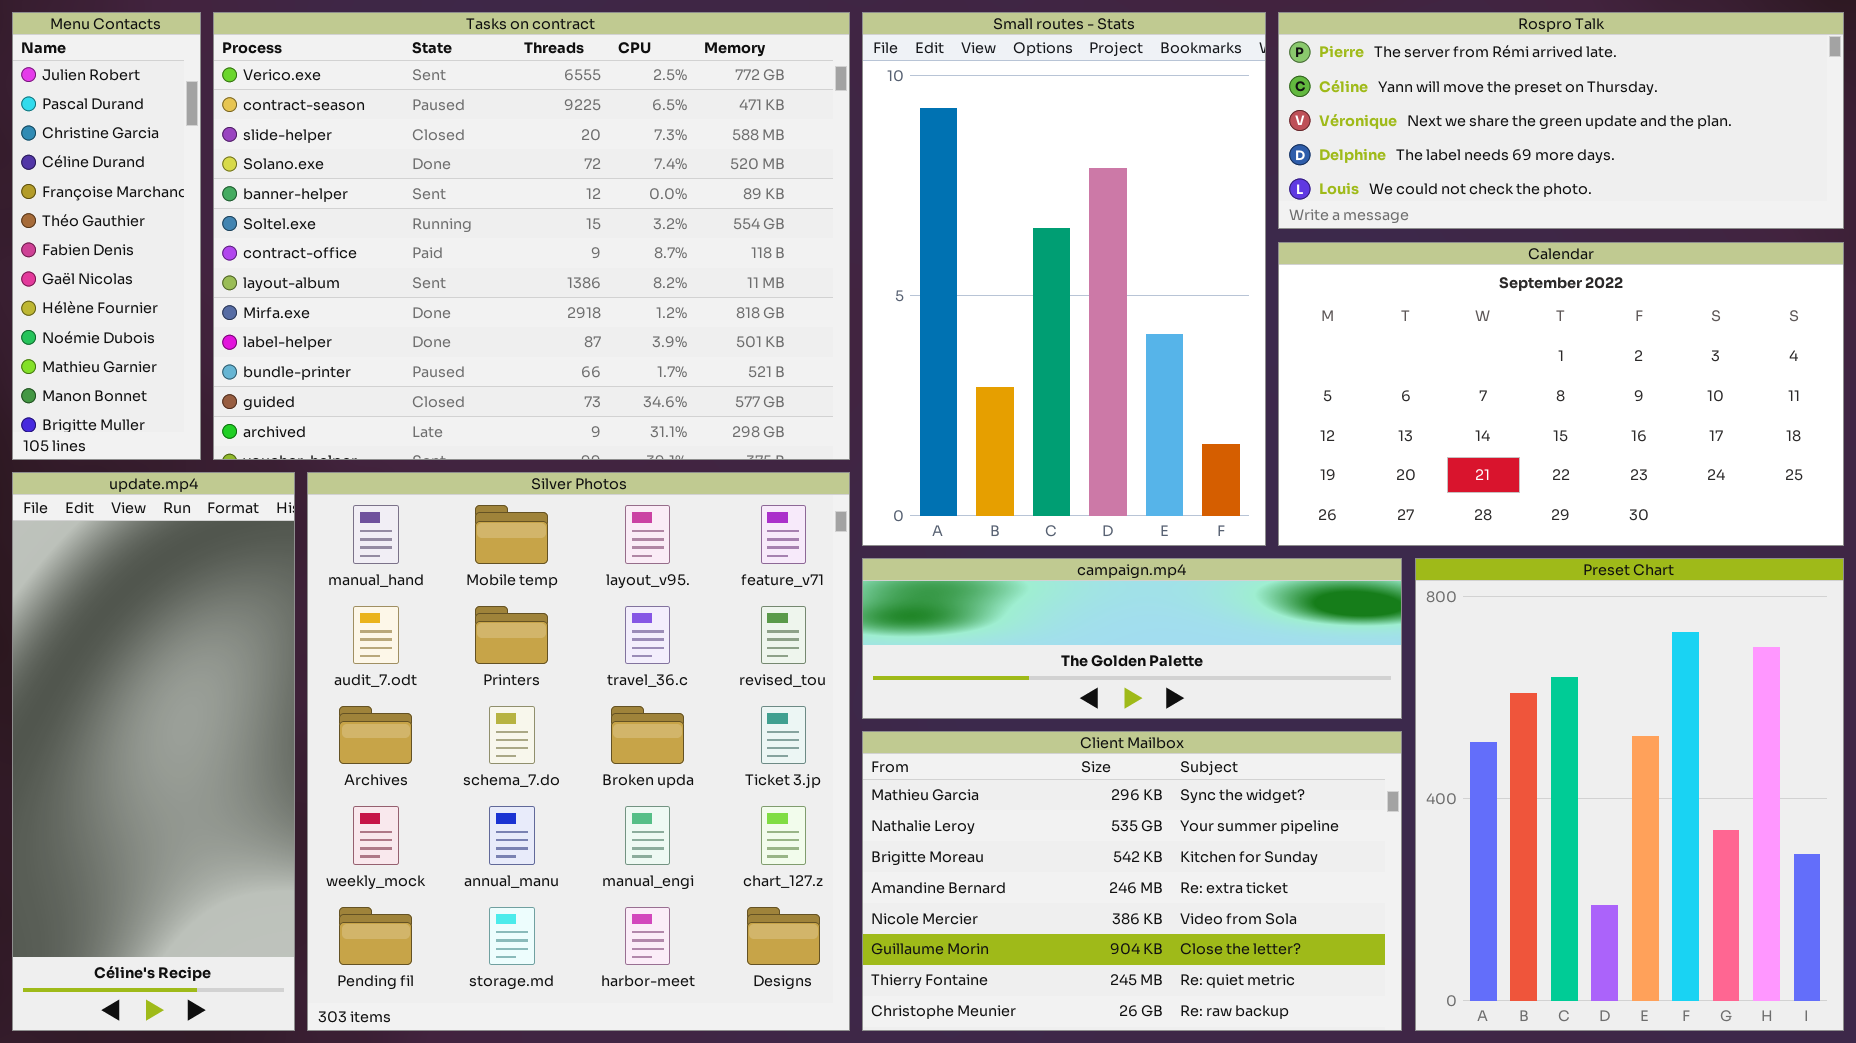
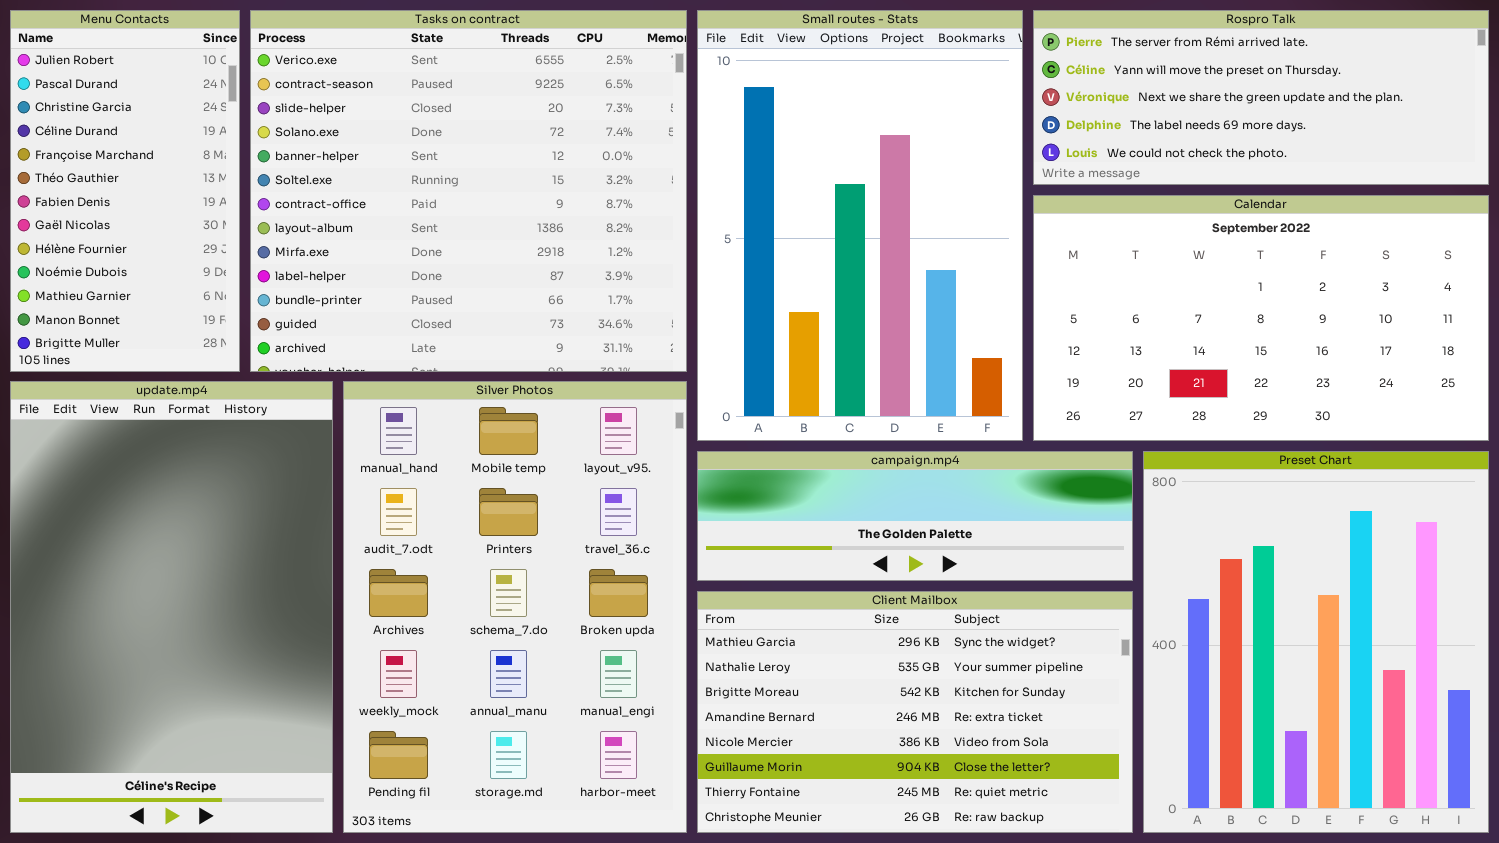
Menu Contacts: [12,12,201,460] -> [10,10,240,372], resized
Tasks on contract: [213,12,850,460] -> [250,10,687,372], resized
update.mp4: [12,472,295,1031] -> [10,381,333,833], resized
Silver Photos: [307,472,850,1031] -> [343,381,687,833], resized

